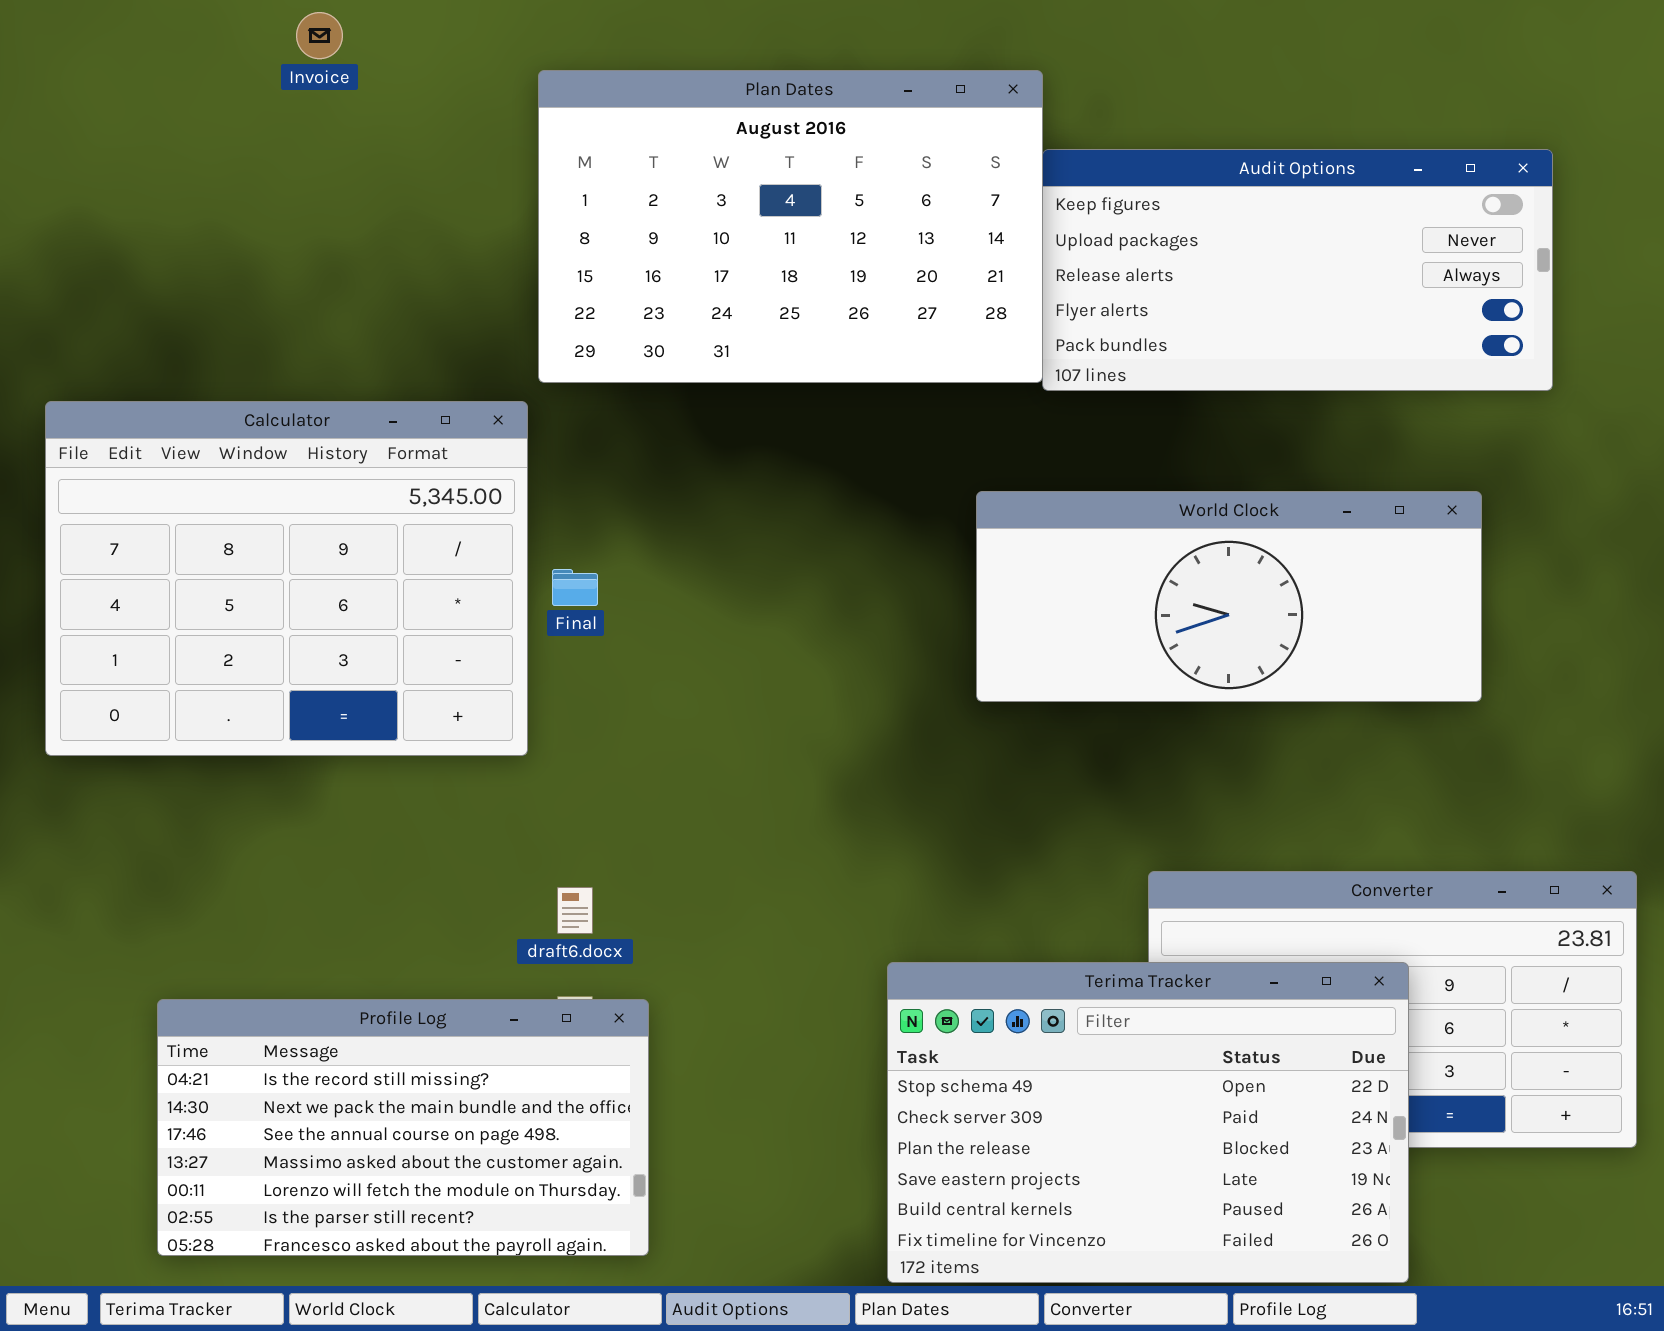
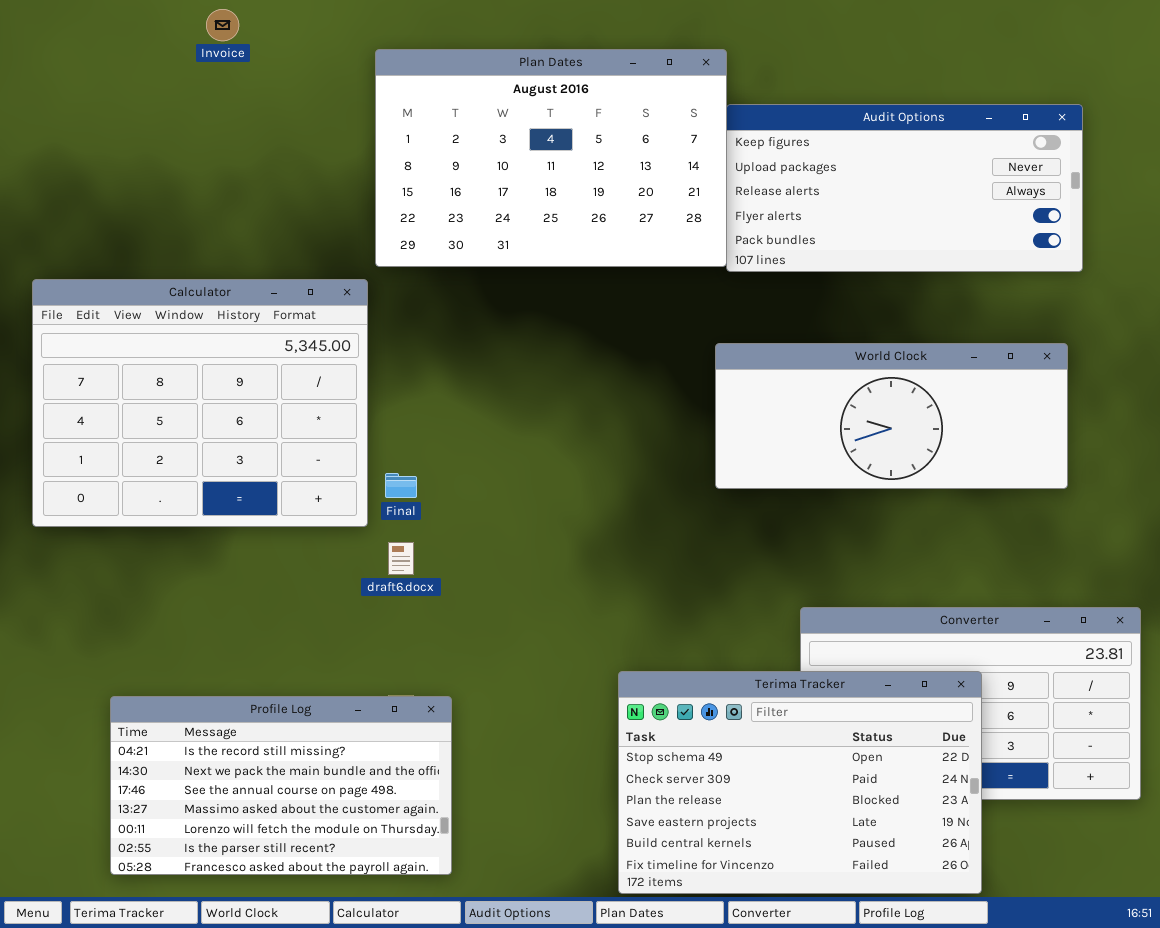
World Clock: [976,491,1482,702] -> [715,343,1068,489], moved
Final: [552,569,598,606] -> [385,473,417,498], moved
draft6.docx: [557,887,593,934] -> [388,542,414,575], moved

